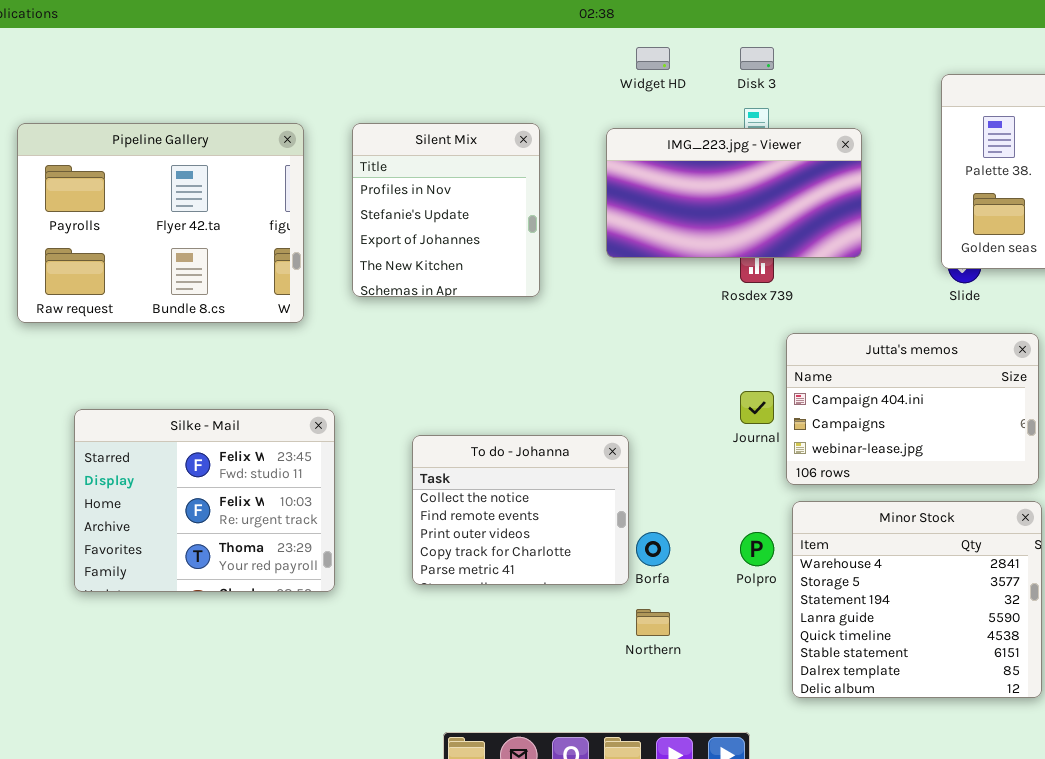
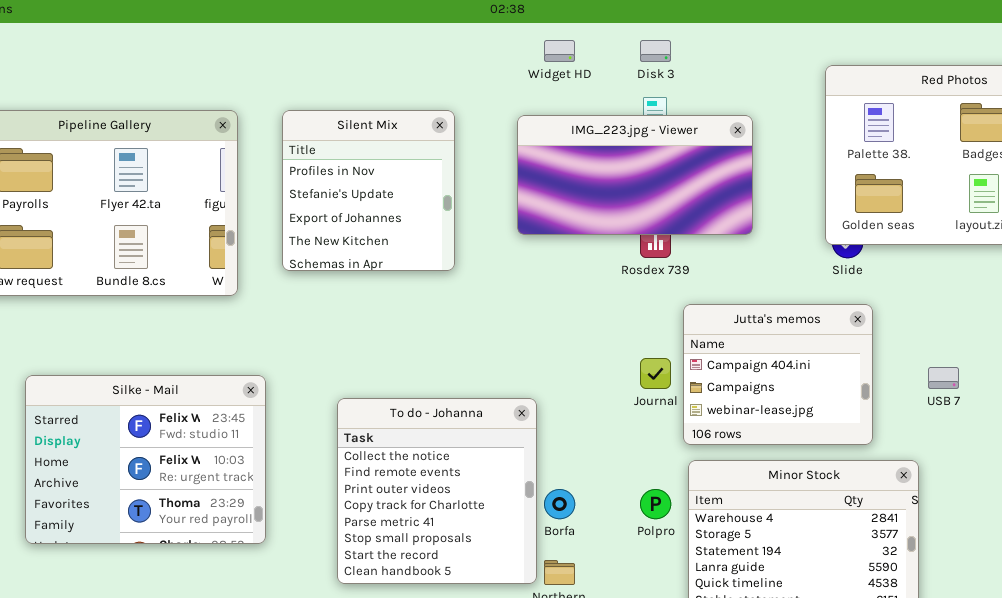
Jutta's memos: [786,333,1039,485] -> [683,304,873,445], resized
To do - Johanna: [412,435,629,585] -> [337,398,537,584], resized

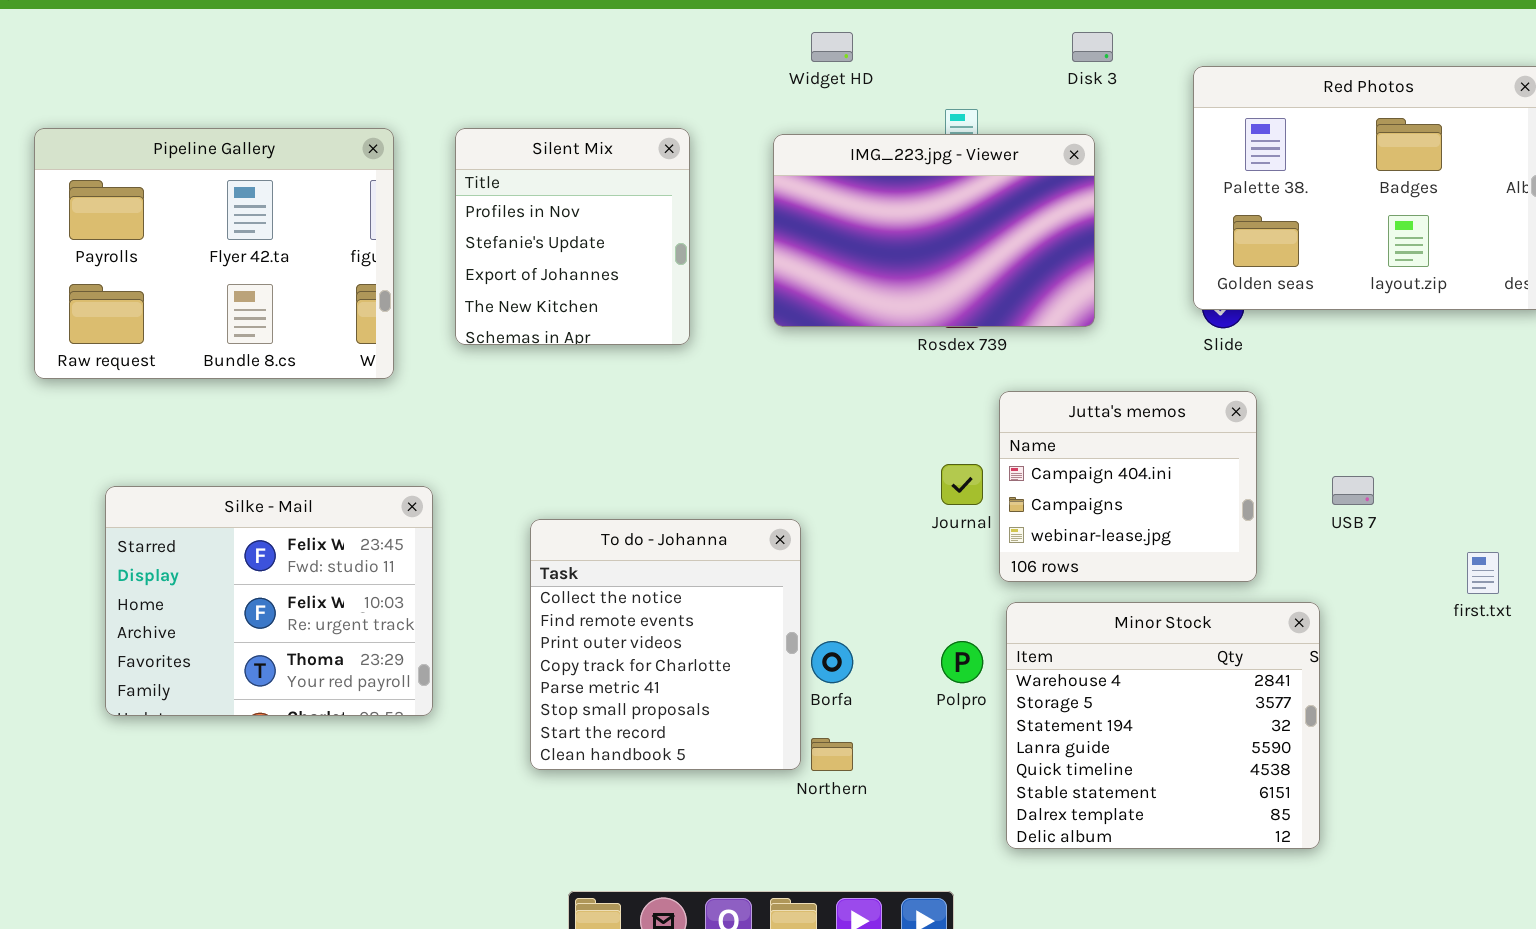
Disk 3: [640,40,671,62] -> [1072,32,1113,62], moved
IMG_223.jpg - Viewer: [517,115,753,235] -> [773,134,1095,327], resized

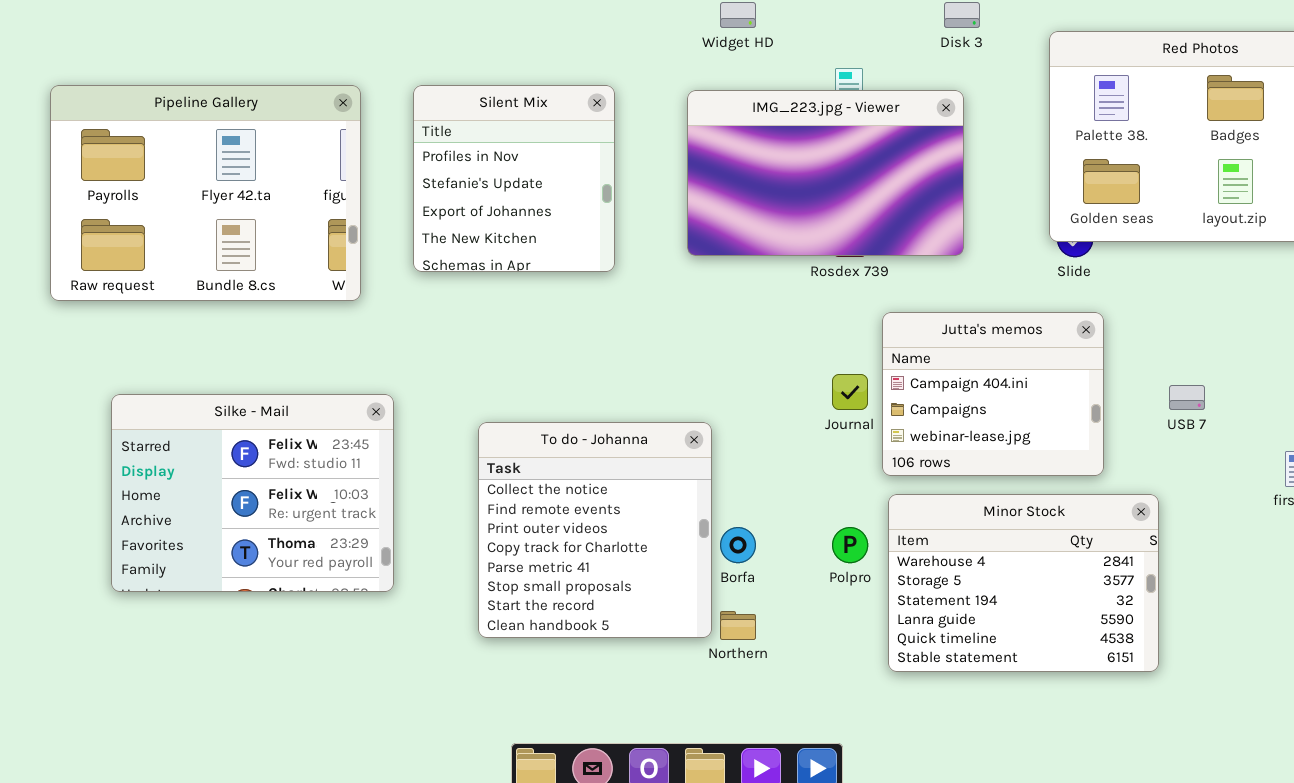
Minor Stock: [1006,602,1320,849] -> [888,494,1159,672], resized

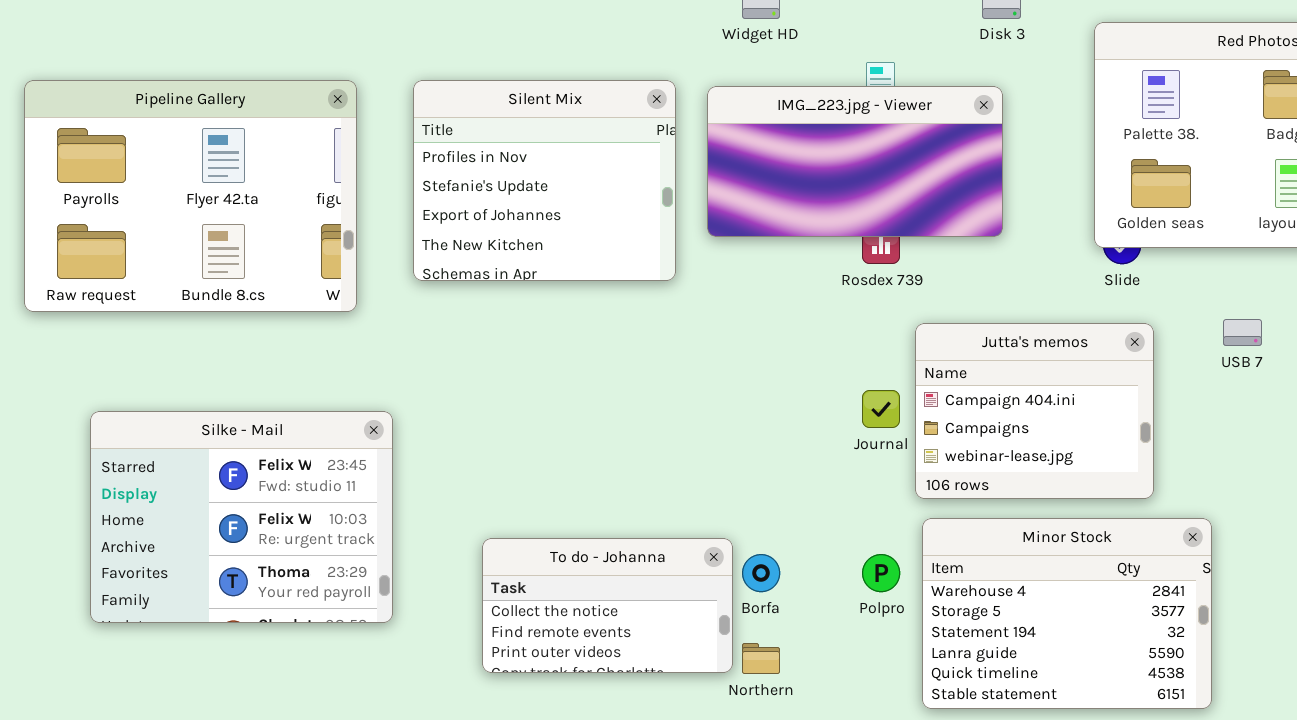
Silent Mix: [413,85,615,272] -> [413,80,676,281], resized
IMG_223.jpg - Viewer: [687,90,964,256] -> [707,86,1003,237], resized
USB 7: [1169,385,1205,410] -> [1223,319,1262,346], moved
To do - Johanna: [478,422,712,638] -> [482,538,733,673], resized

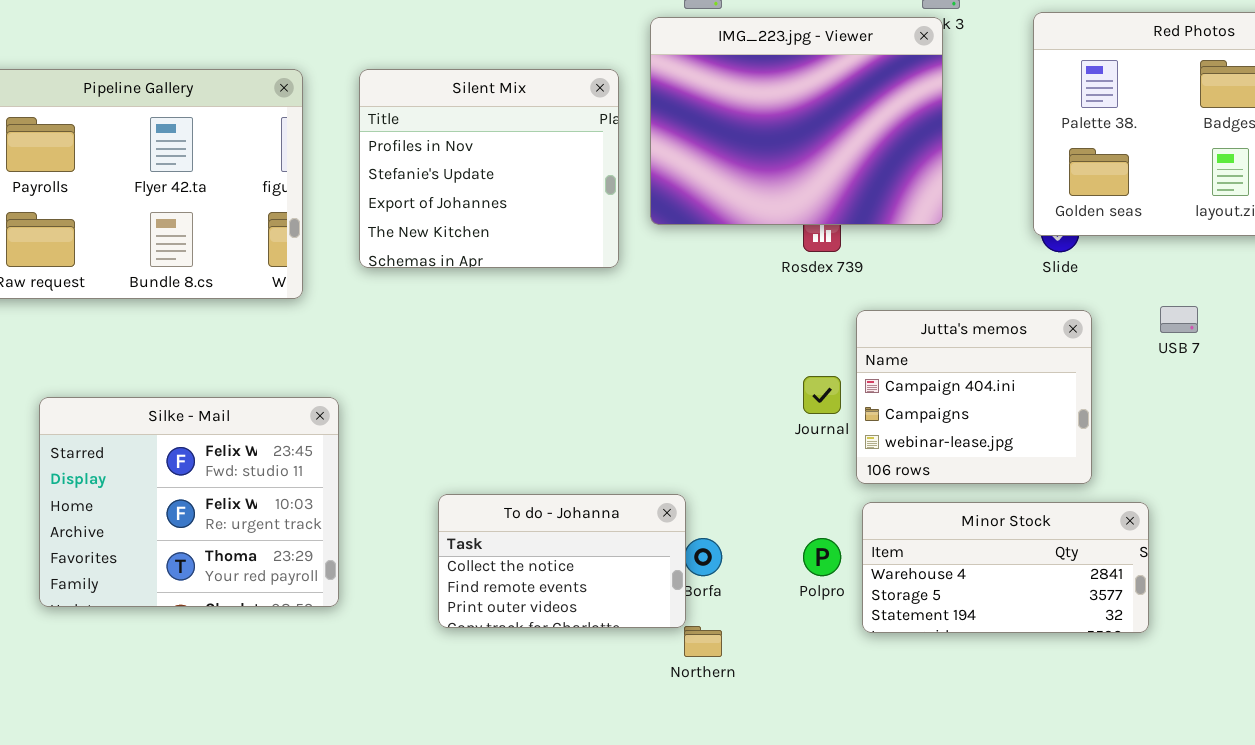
IMG_223.jpg - Viewer: [707,86,1003,237] -> [650,17,943,225], resized
Minor Stock: [922,518,1212,709] -> [862,502,1149,633], resized
To do - Johanna: [482,538,733,673] -> [438,494,686,628], moved

